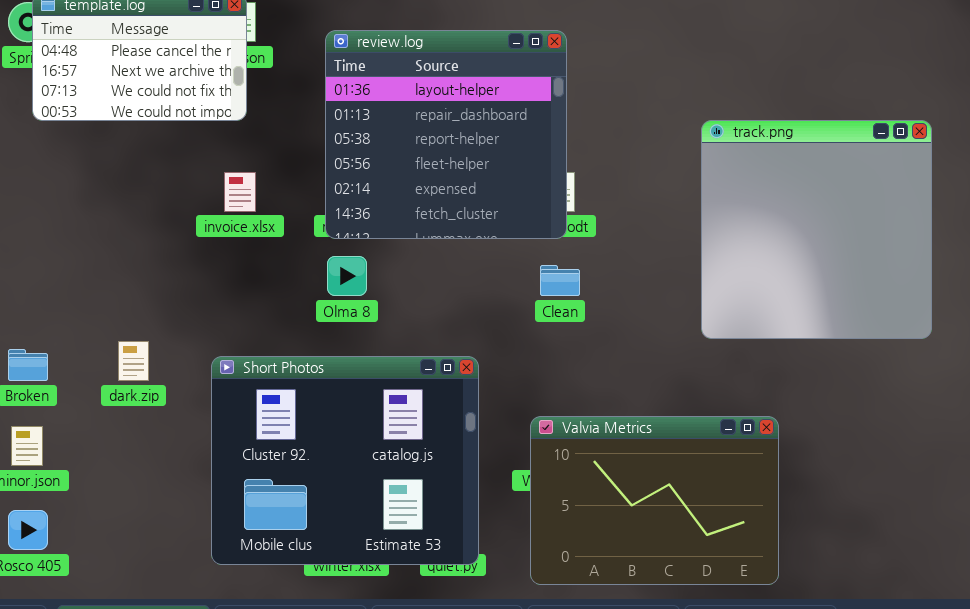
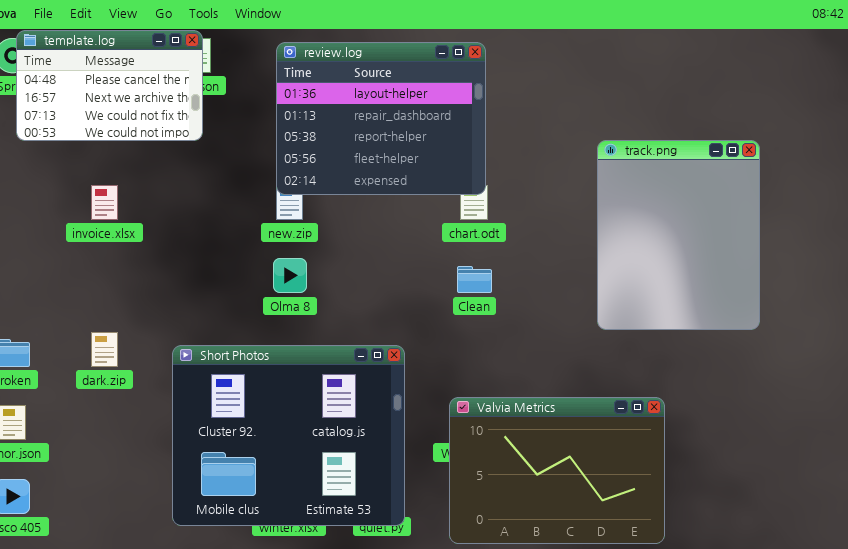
review.log: [325,30,567,239] -> [276,42,486,195], moved, resized
track.png: [701,120,932,339] -> [597,140,760,330], resized
invoice.xlsx: [224,172,256,212] -> [91,185,118,220], moved

